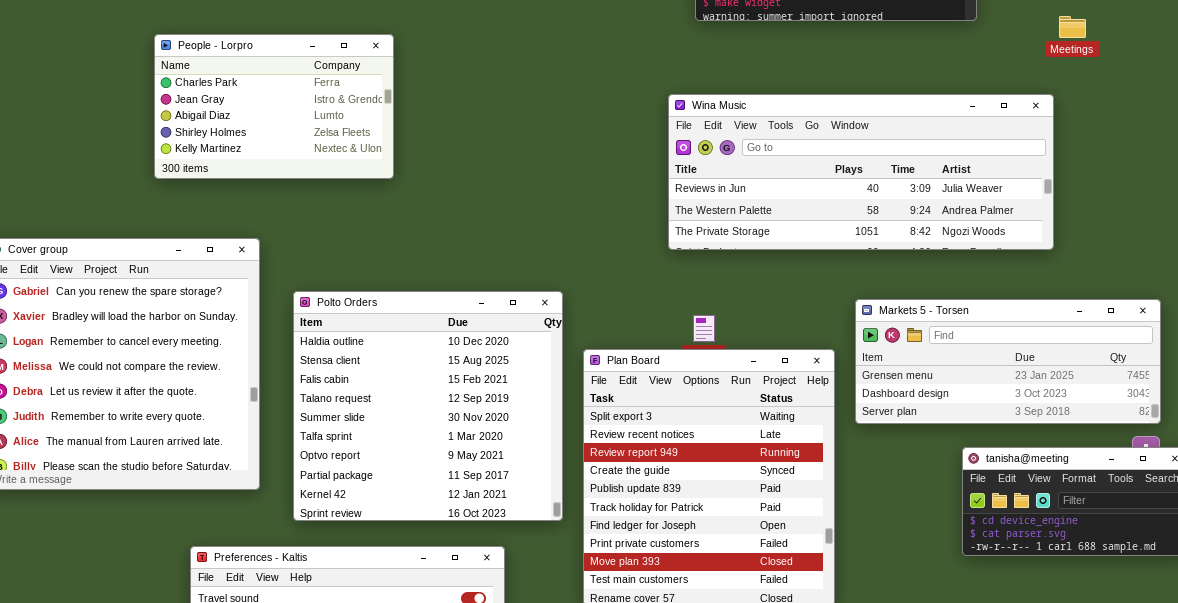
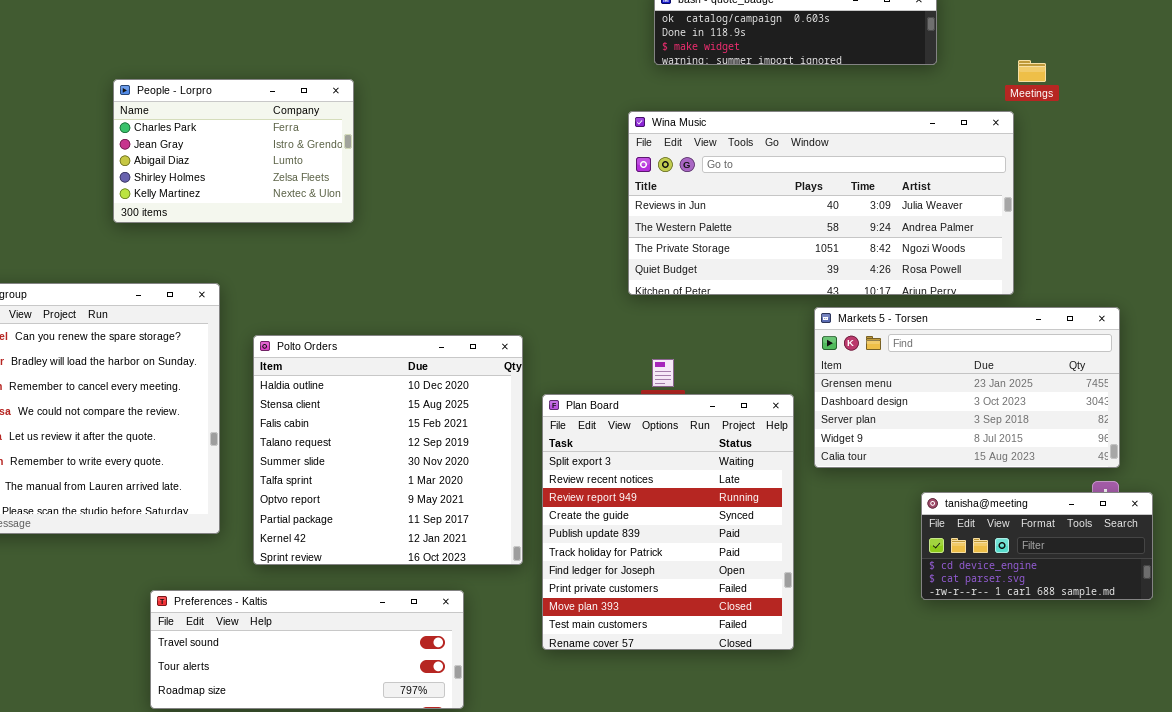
Wina Music: [668,94,1054,250] -> [628,111,1014,295], resized
Markets 5 - Torsen: [855,299,1161,424] -> [814,307,1120,468], resized

